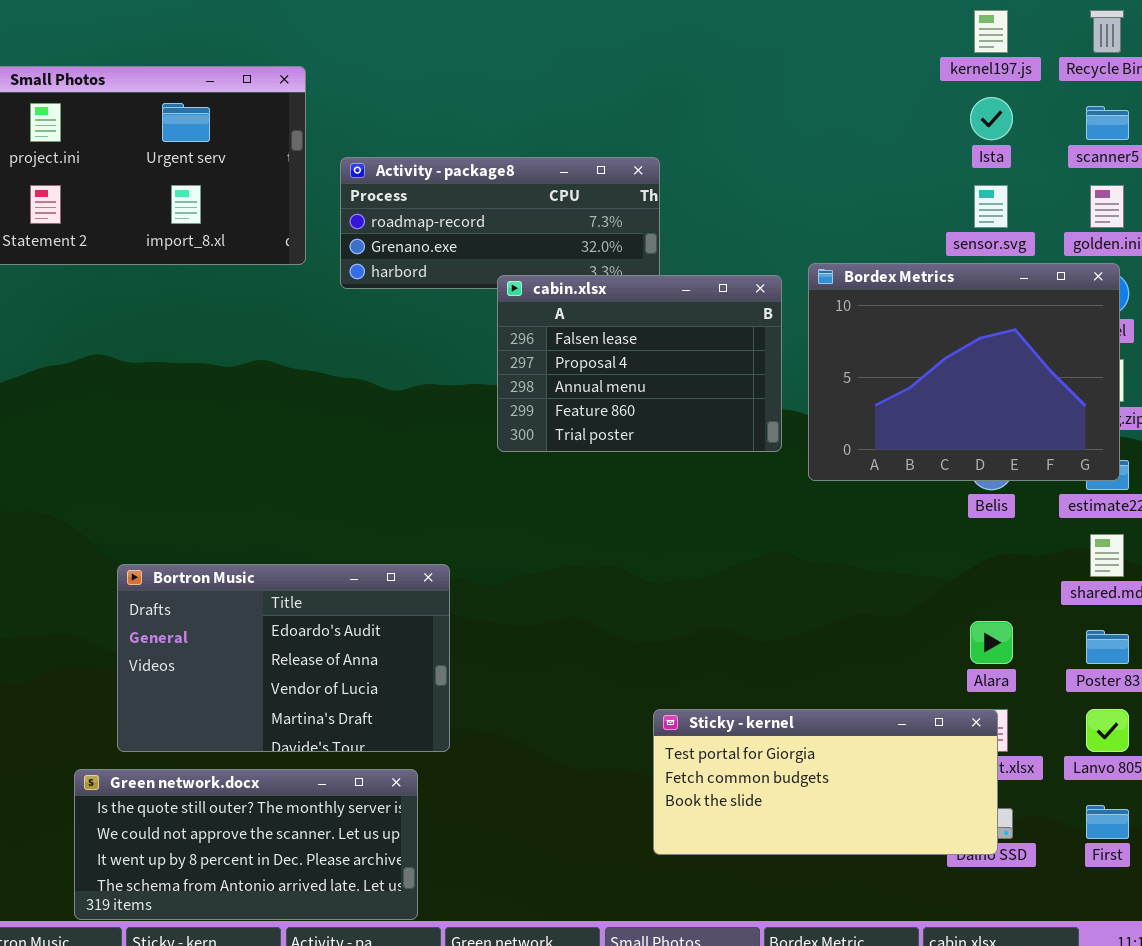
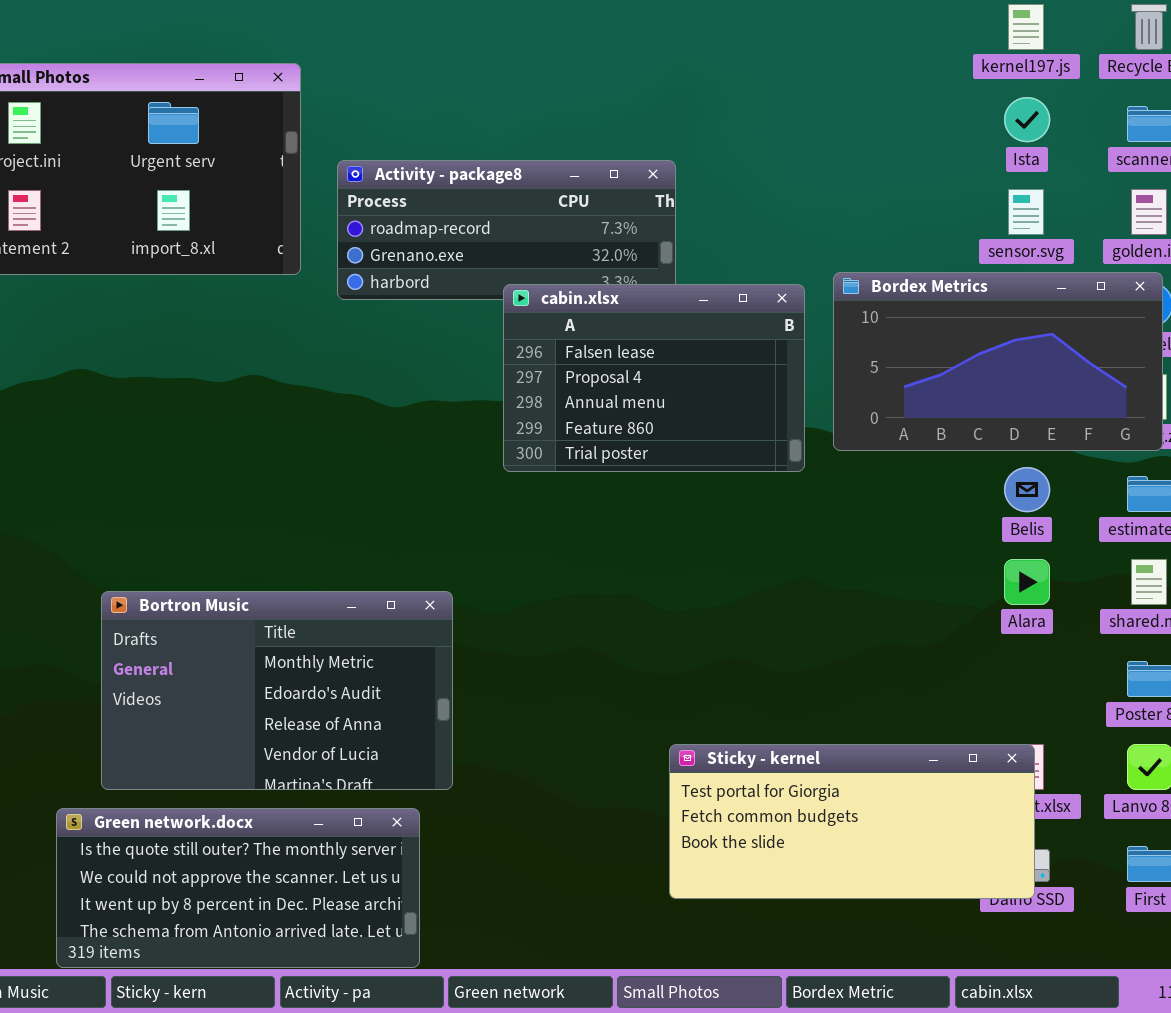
Bordex Metrics: [808,263,1120,481] -> [833,272,1163,451], resized
Bortron Music: [117,564,450,752] -> [101,591,453,790], scrolled up 1 row
Alara: [970,621,1013,664] -> [1004,559,1050,605], moved

